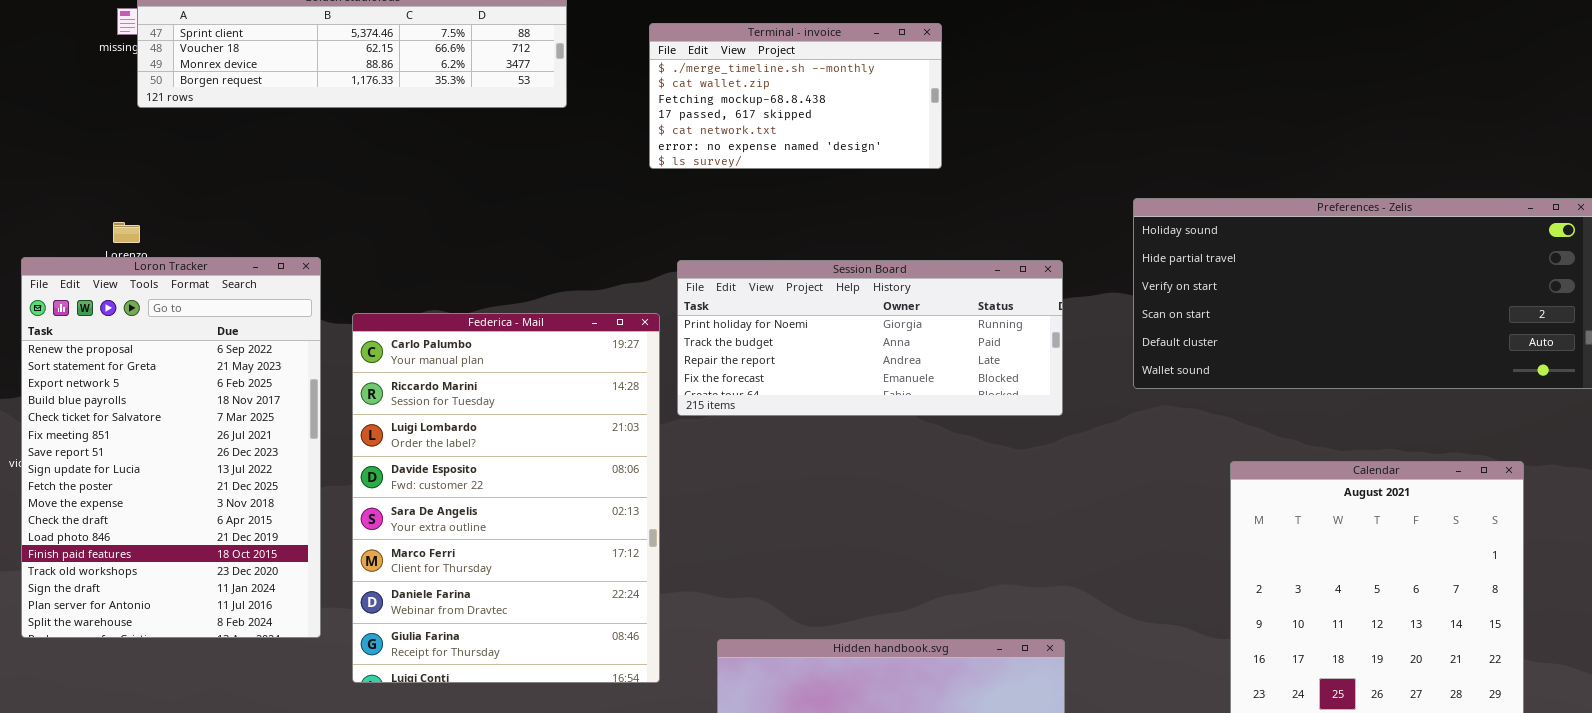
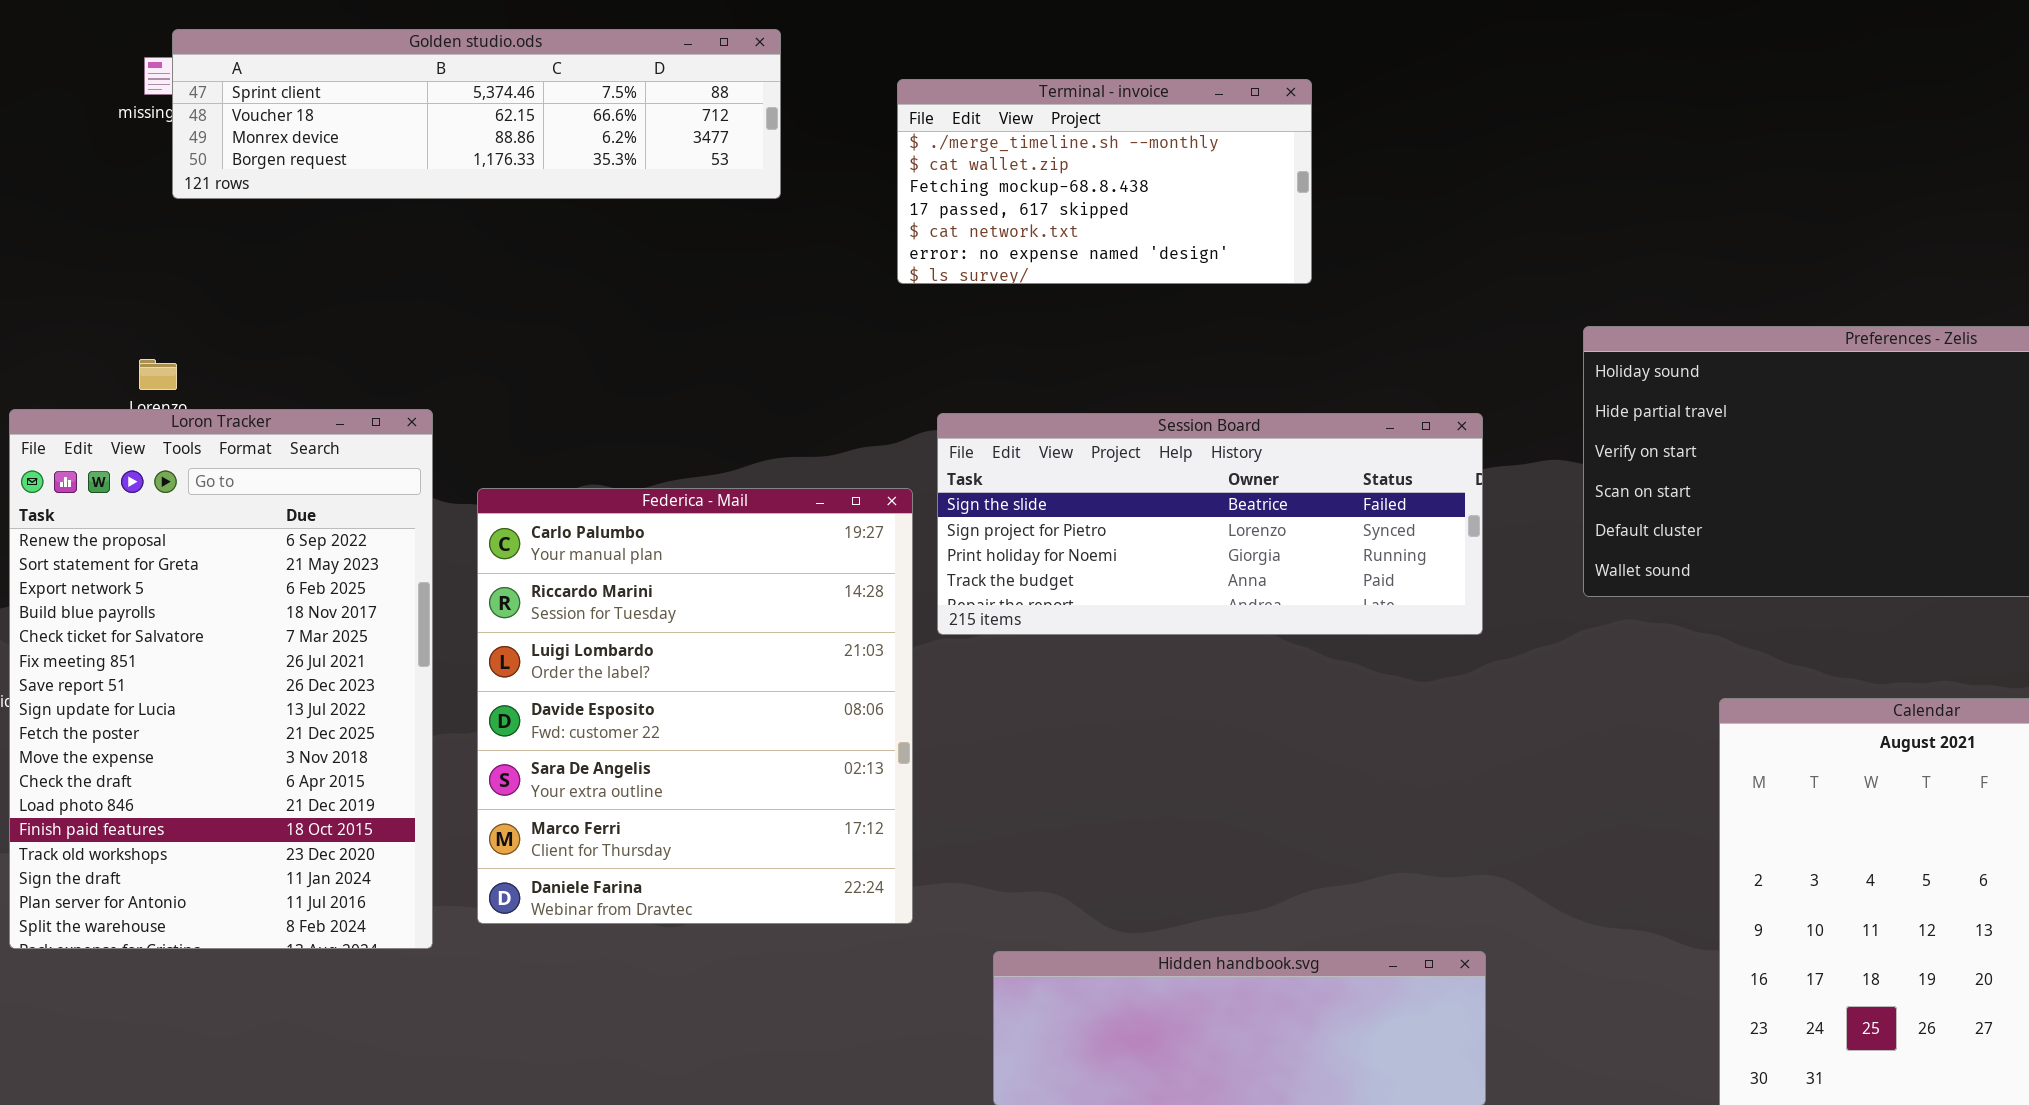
Session Board: [677,260,1063,416] -> [937,413,1483,635], scrolled up 2 rows
Federica - Mail: [352,313,660,683] -> [477,488,913,924], resized

